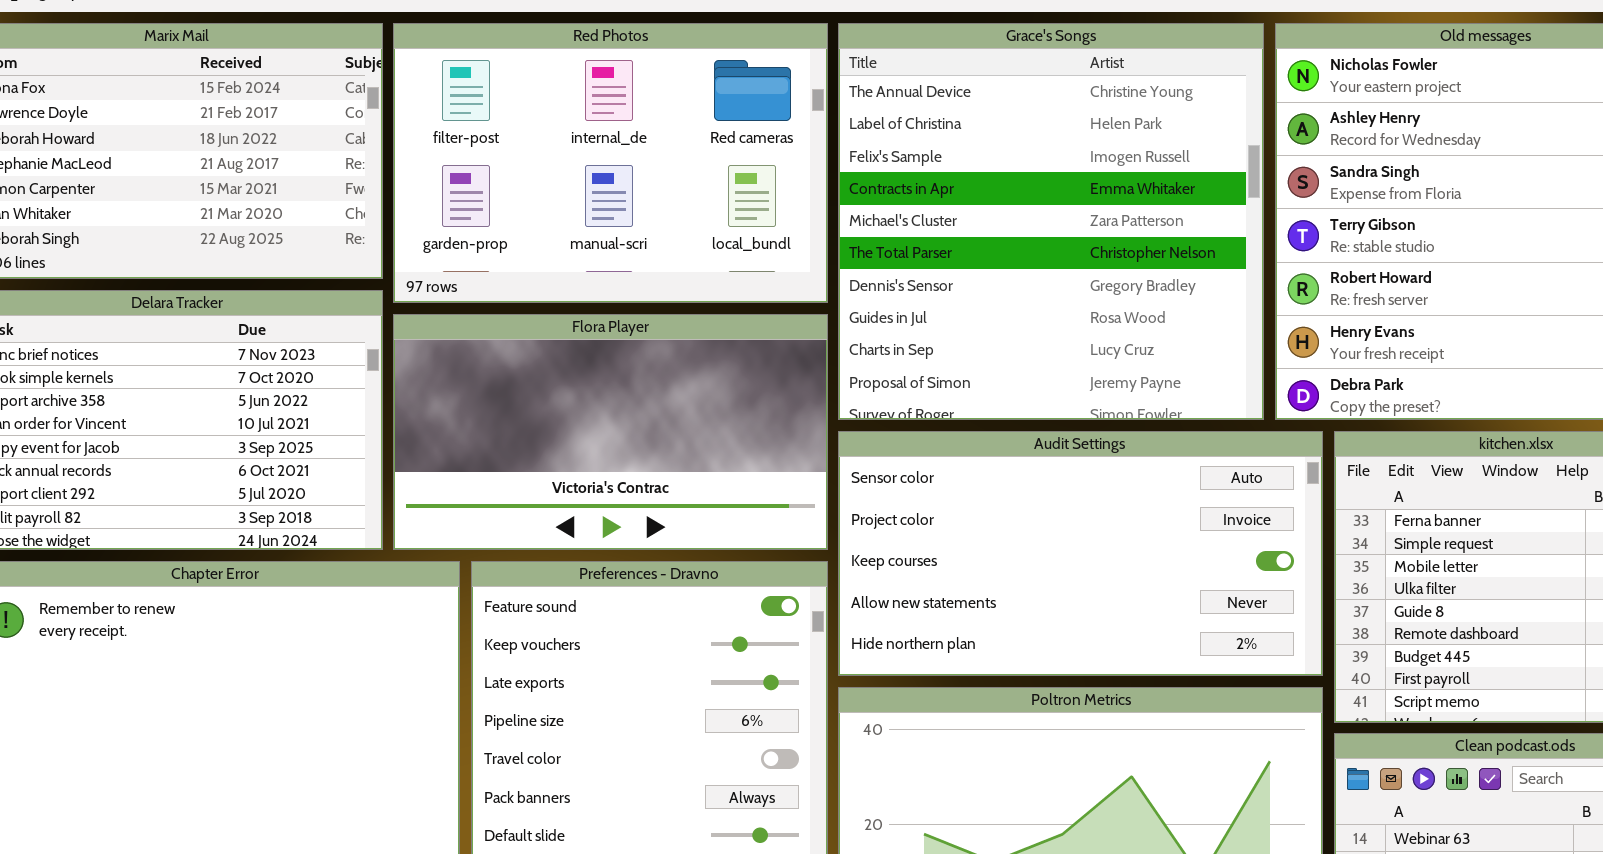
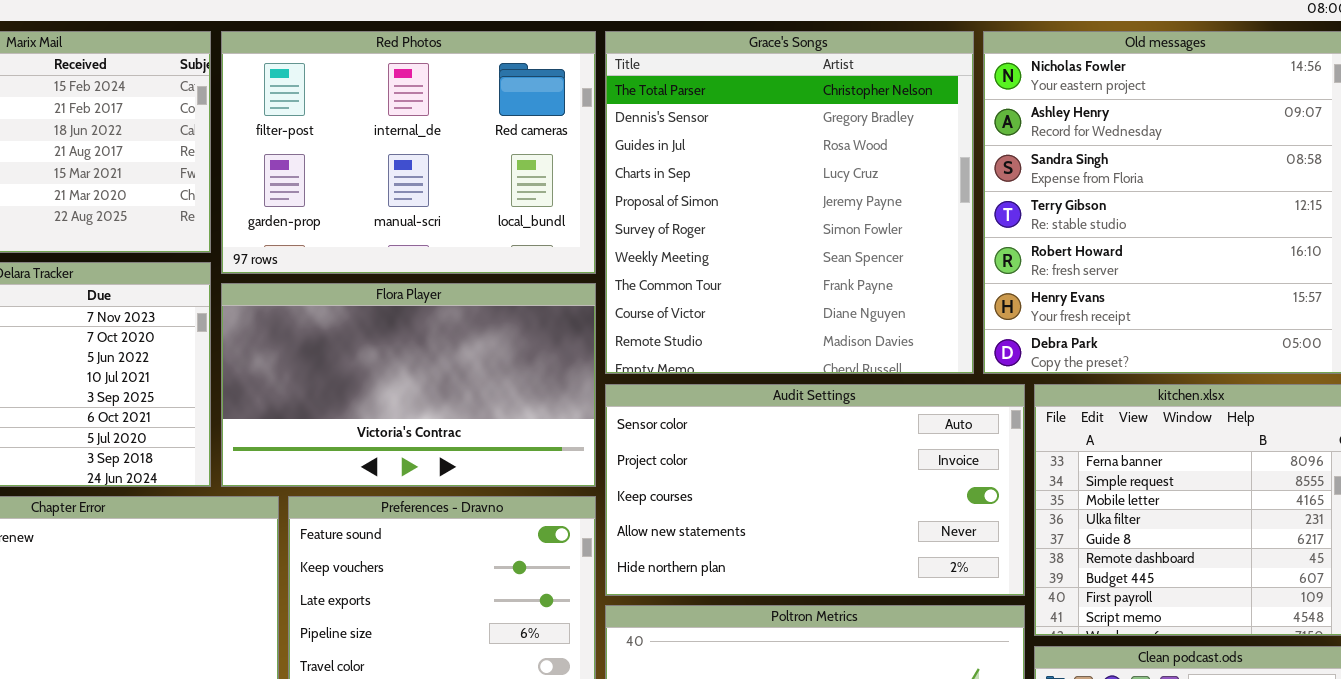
Grace's Songs: [838,23,1264,420] -> [605,31,974,374], scrolled down 5 rows

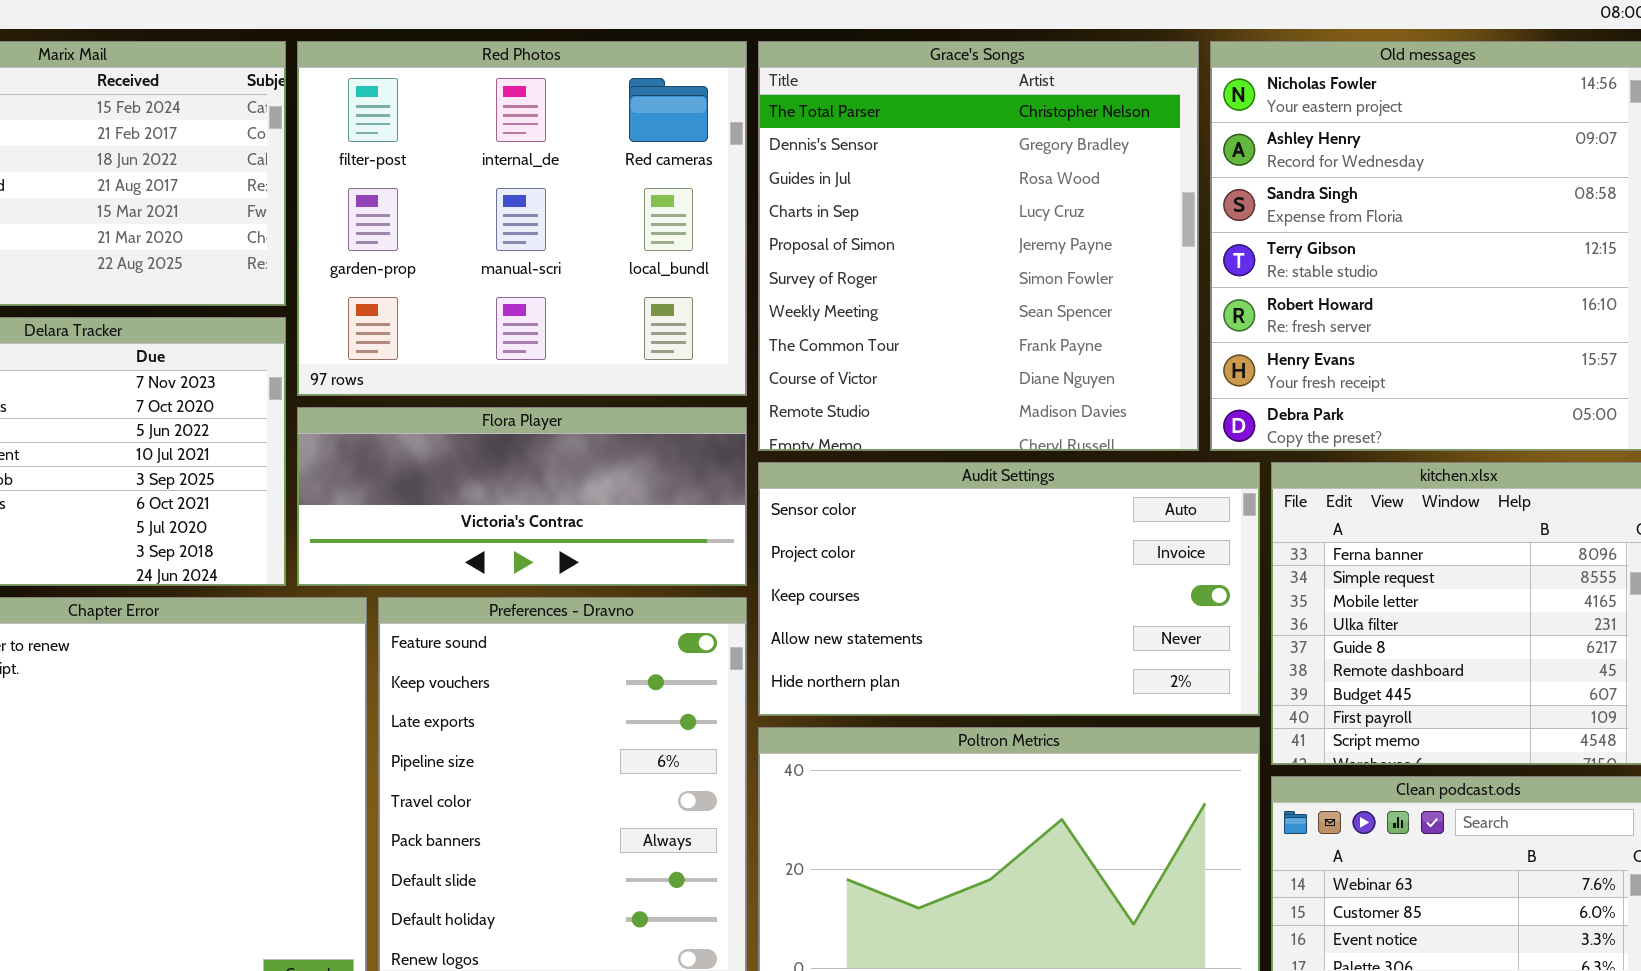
Red Photos: [221,31,596,274] -> [297,41,747,396], resized
Flora Player: [221,283,596,487] -> [297,407,747,586], resized

